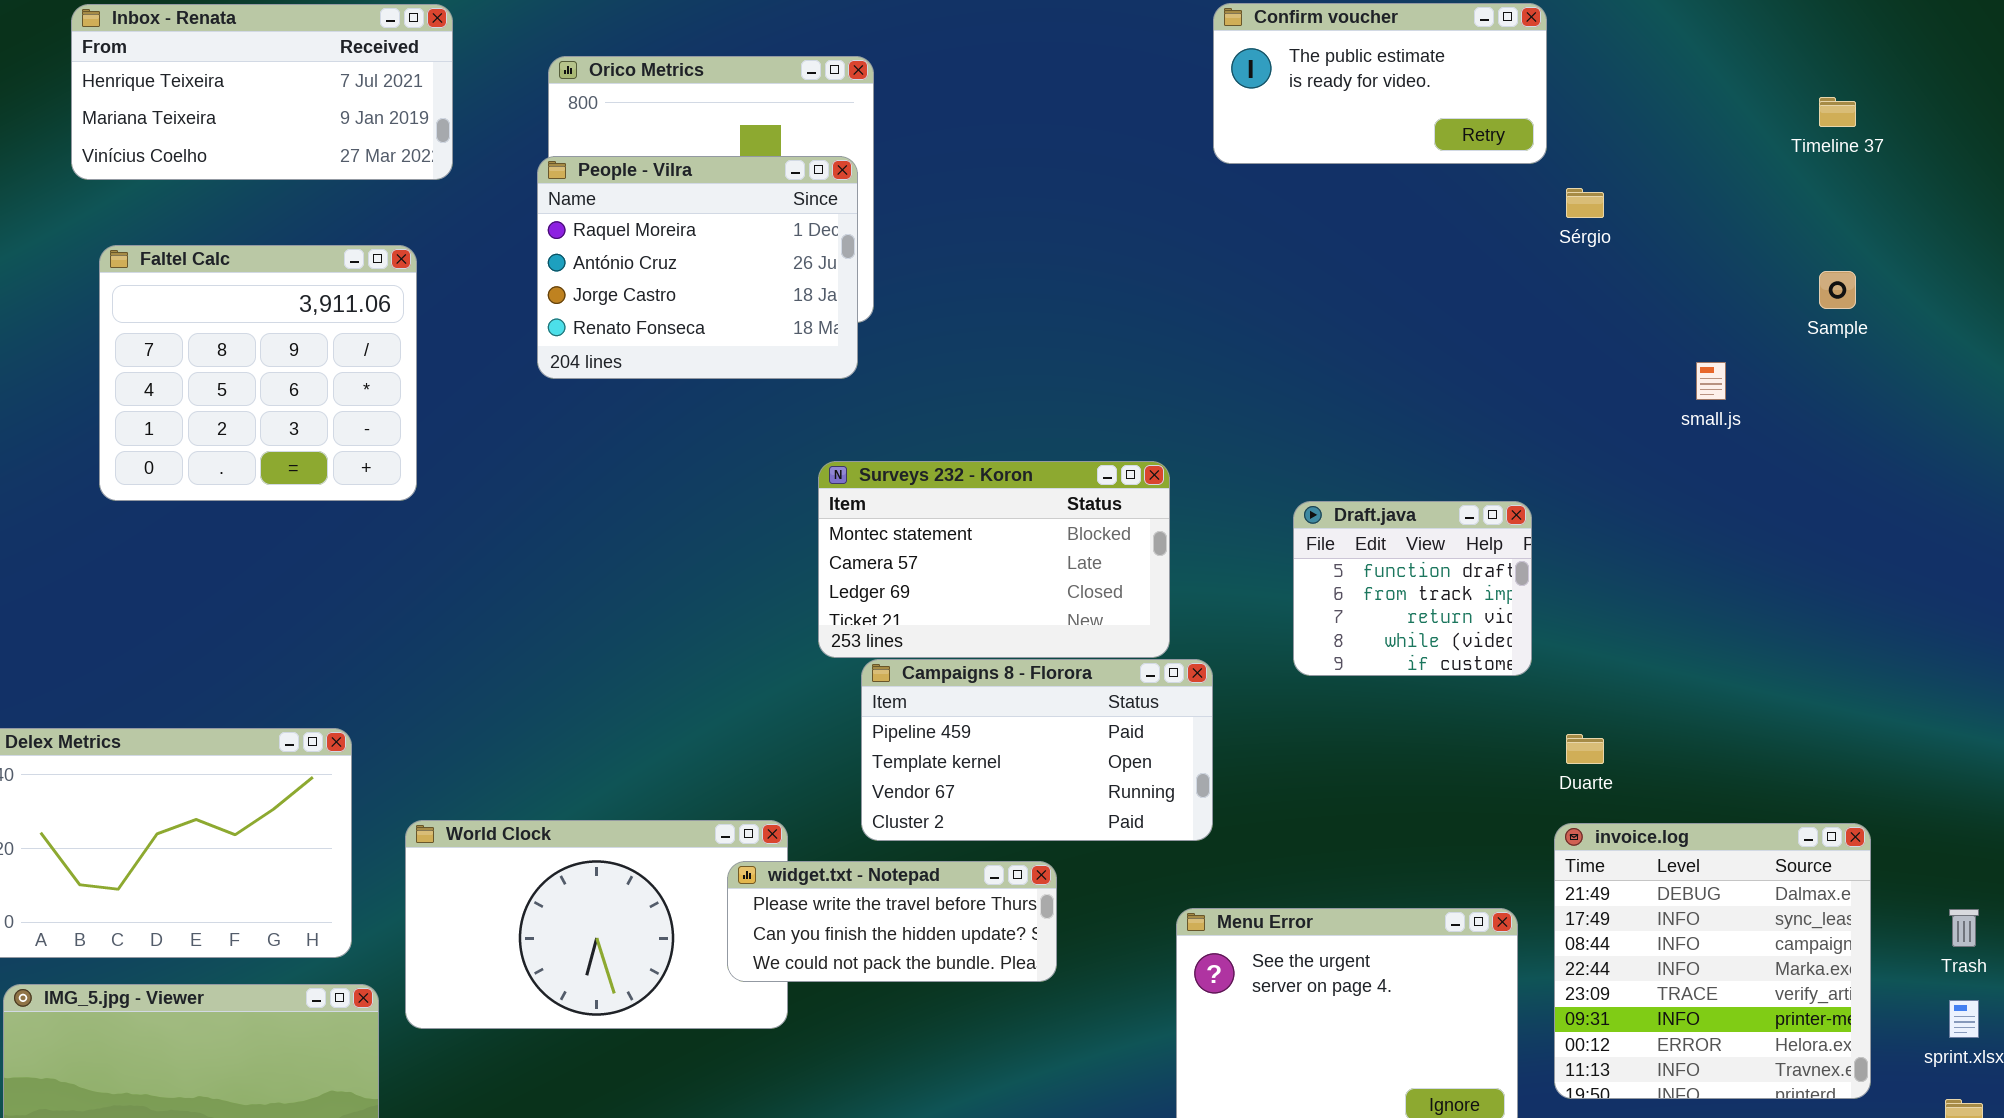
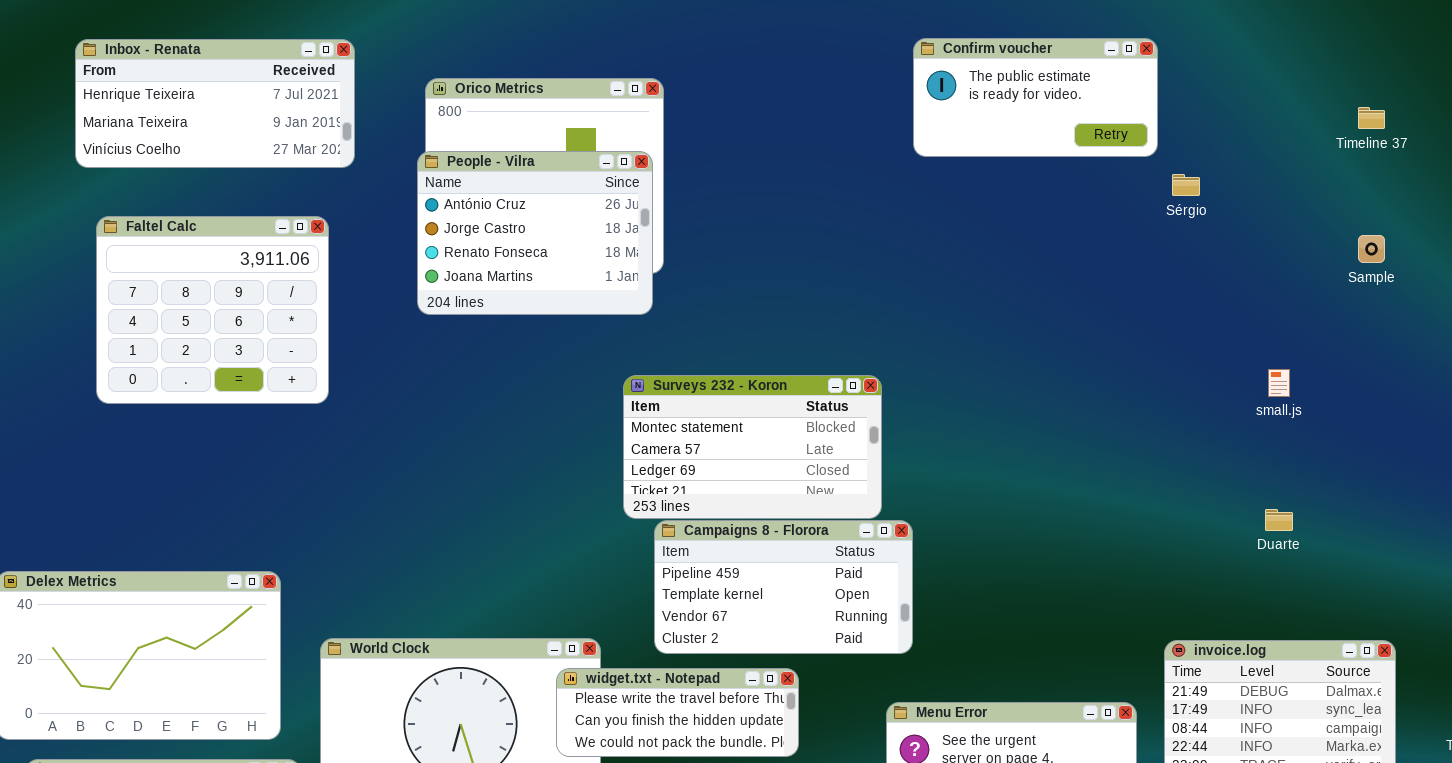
People - Vilra: [537,156,858,379] -> [417,151,653,315], scrolled down 1 row
small.js: [1696,362,1726,400] -> [1268,369,1290,397], moved
Draft.java: [1293,501,1532,676] -> none, closed
Duarte: [1566,734,1604,764] -> [1265,509,1293,531], moved

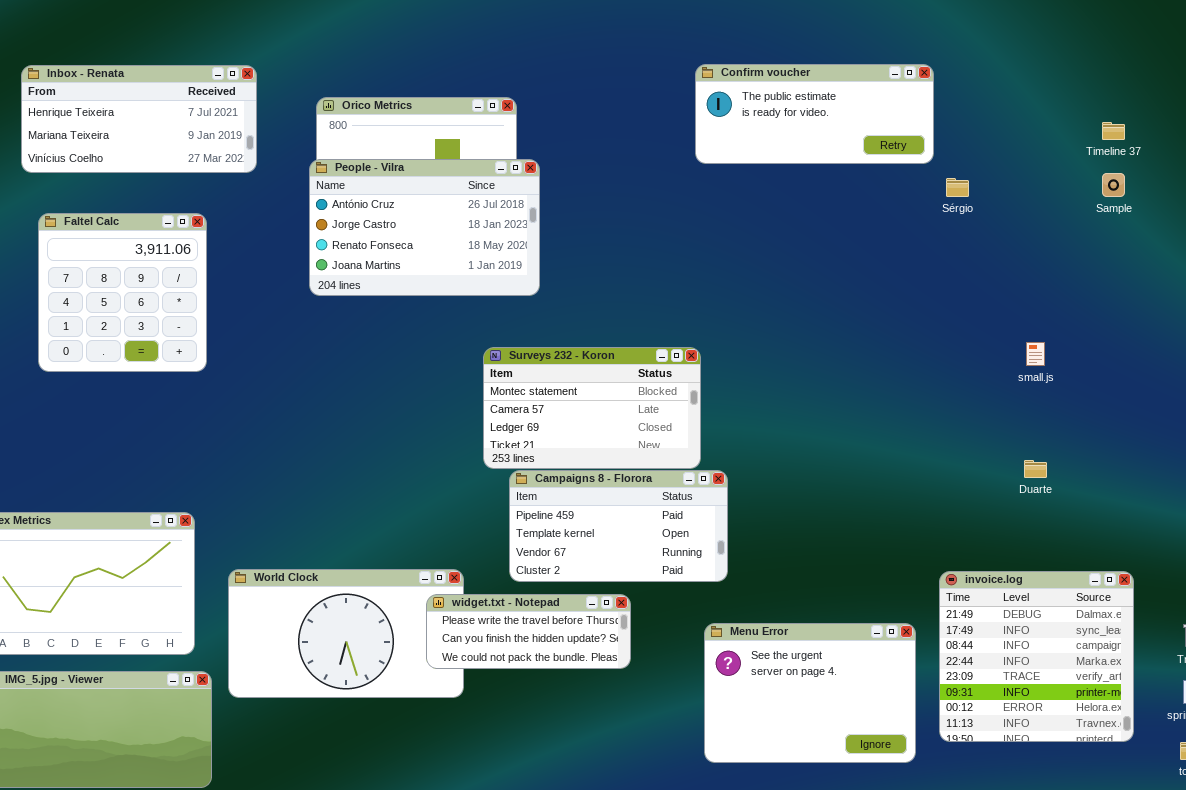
Confirm voucher: [913,38,1158,157] -> [695,64,934,164], resized
People - Vilra: [417,151,653,315] -> [309,159,540,296], resized
Faltel Calc: [96,216,329,404] -> [38,213,207,372], resized
Sample: [1358,235,1385,263] -> [1102,173,1125,197], moved

